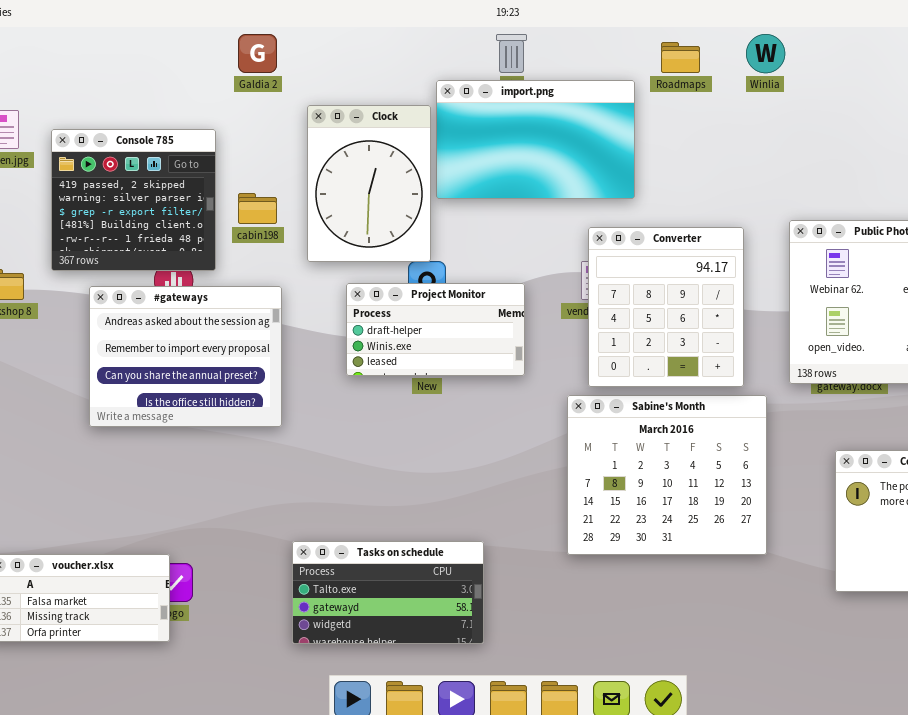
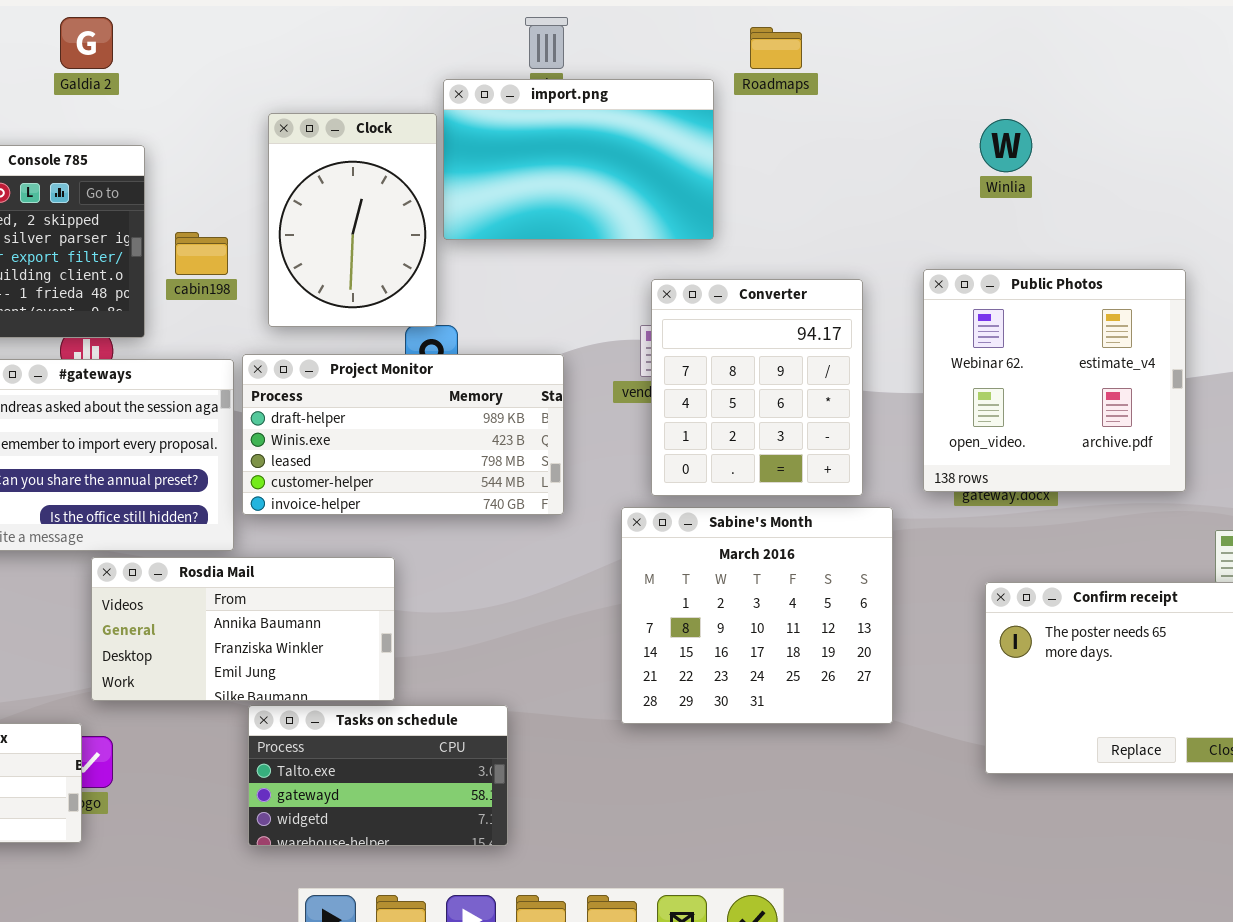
Galdia 2: [238,34,277,73] -> [60,17,113,69], moved
Winlia: [746,34,785,73] -> [980,119,1032,172], moved
Project Monitor: [346,283,525,376] -> [242,354,564,515], resized
Rosdia Mail: none -> [91,557,395,701], opened

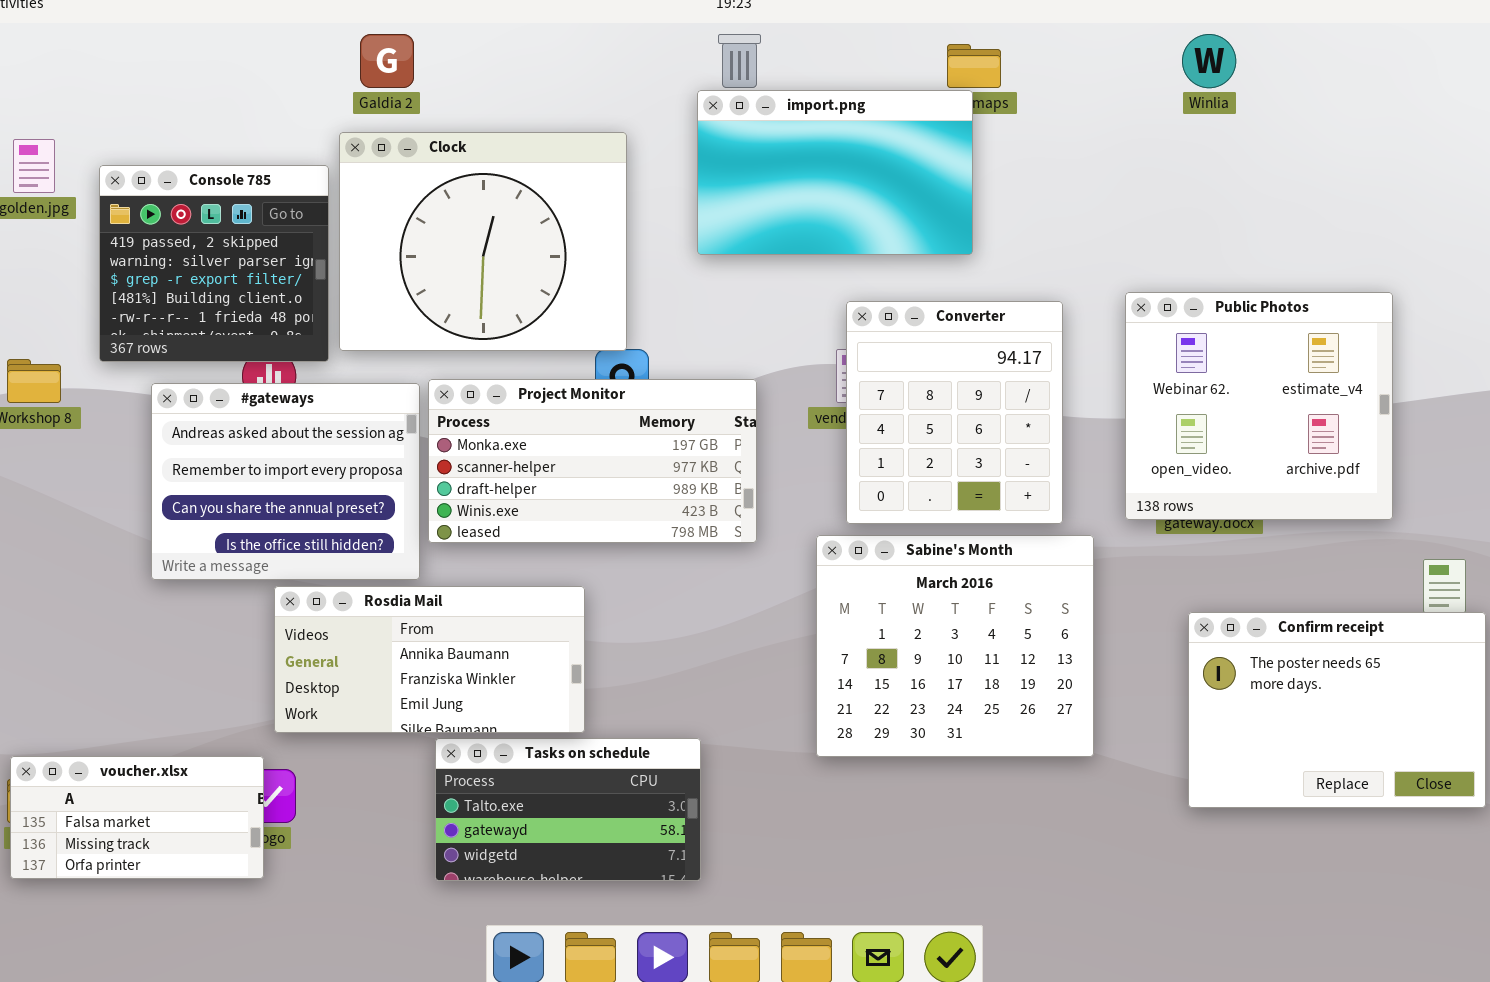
Galdia 2: [60,17,113,69] -> [360,34,414,88], moved
import.png: [443,79,714,240] -> [697,90,973,255], moved
Clock: [268,113,437,327] -> [339,132,627,351], resized
Winlia: [980,119,1032,172] -> [1182,34,1236,88], moved
Project Monitor: [242,354,564,515] -> [428,379,757,543], scrolled up 2 rows

